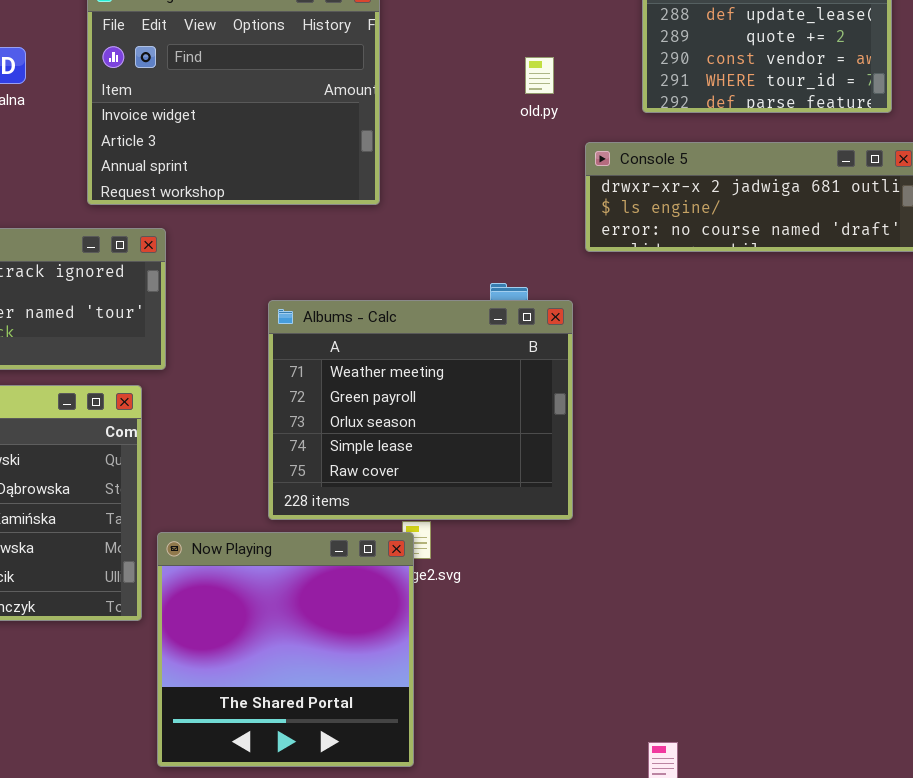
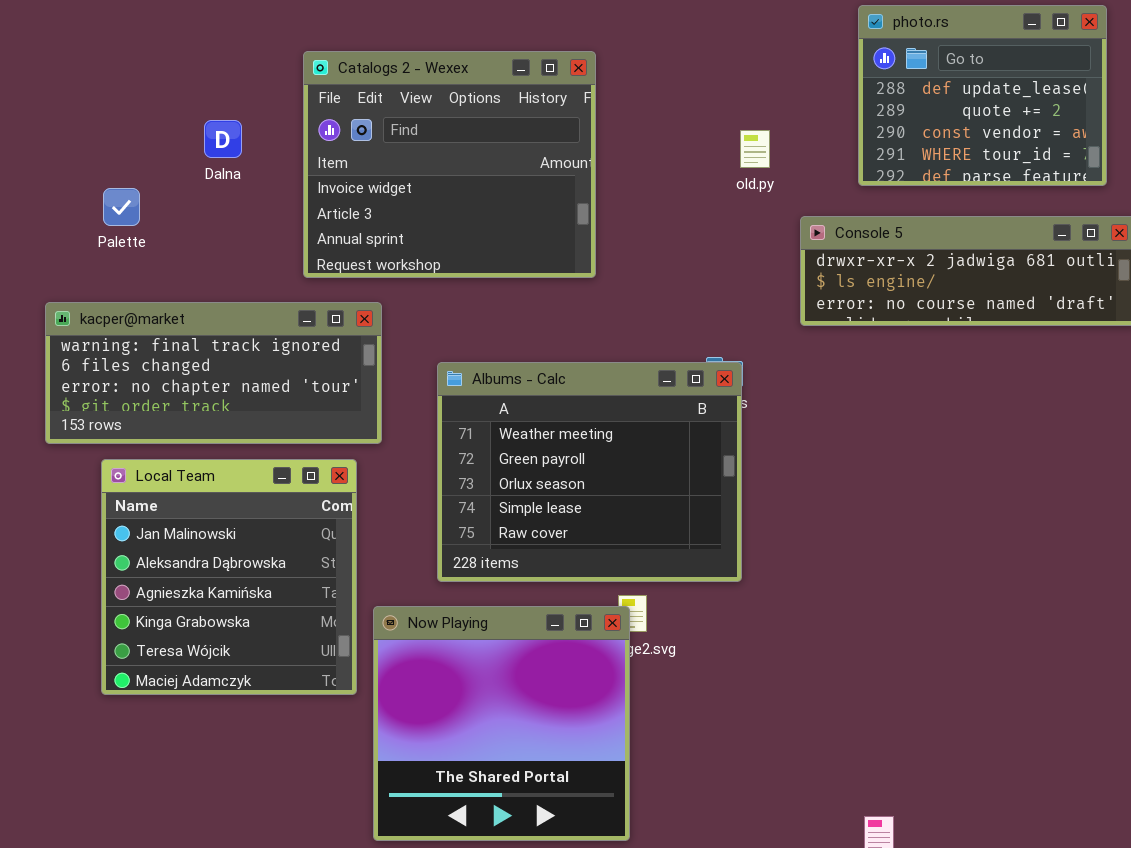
Albums - Calc: [268,300,573,520] -> [437,362,742,582], moved

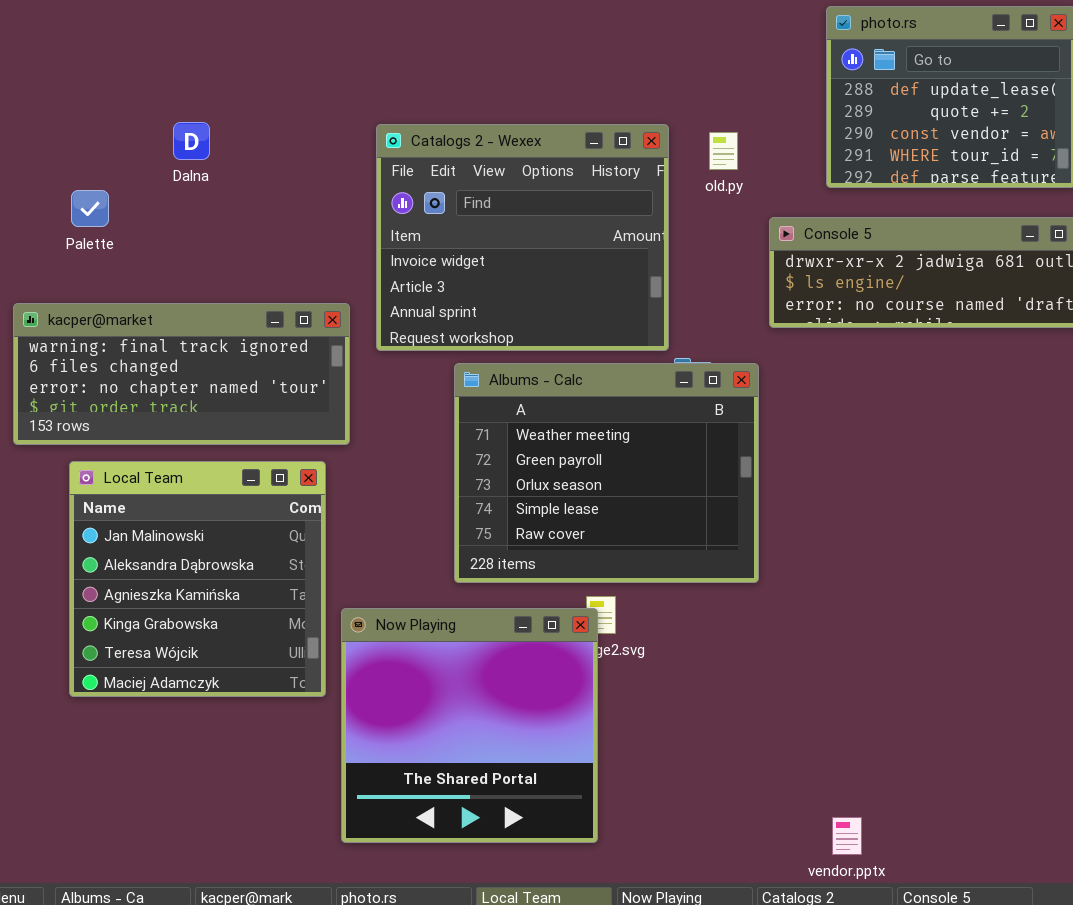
Catalogs 2 - Wexex: [303,51,596,278] -> [376,124,669,351], moved
Albums - Calc: [437,362,742,582] -> [454,363,759,583], moved

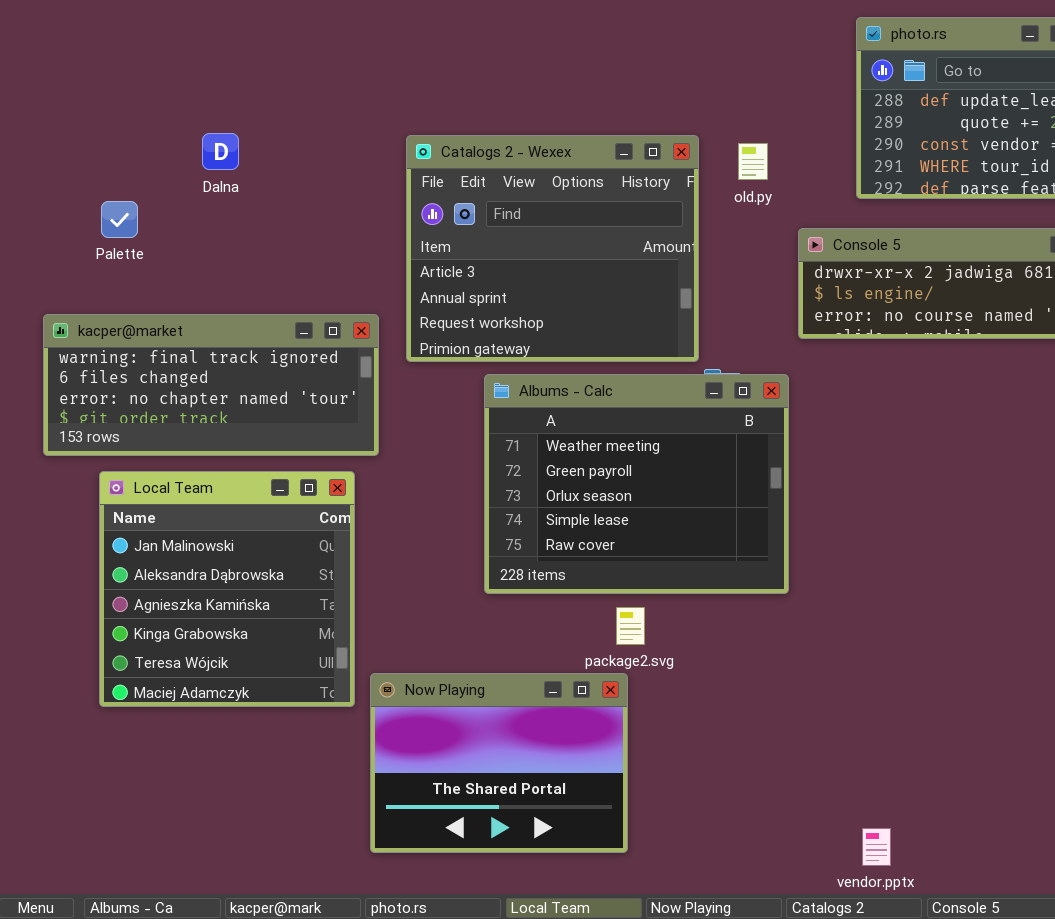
Catalogs 2 - Wexex: [376,124,669,351] -> [406,135,699,362], scrolled down 1 row
Now Playing: [341,608,598,843] -> [370,673,628,853], resized

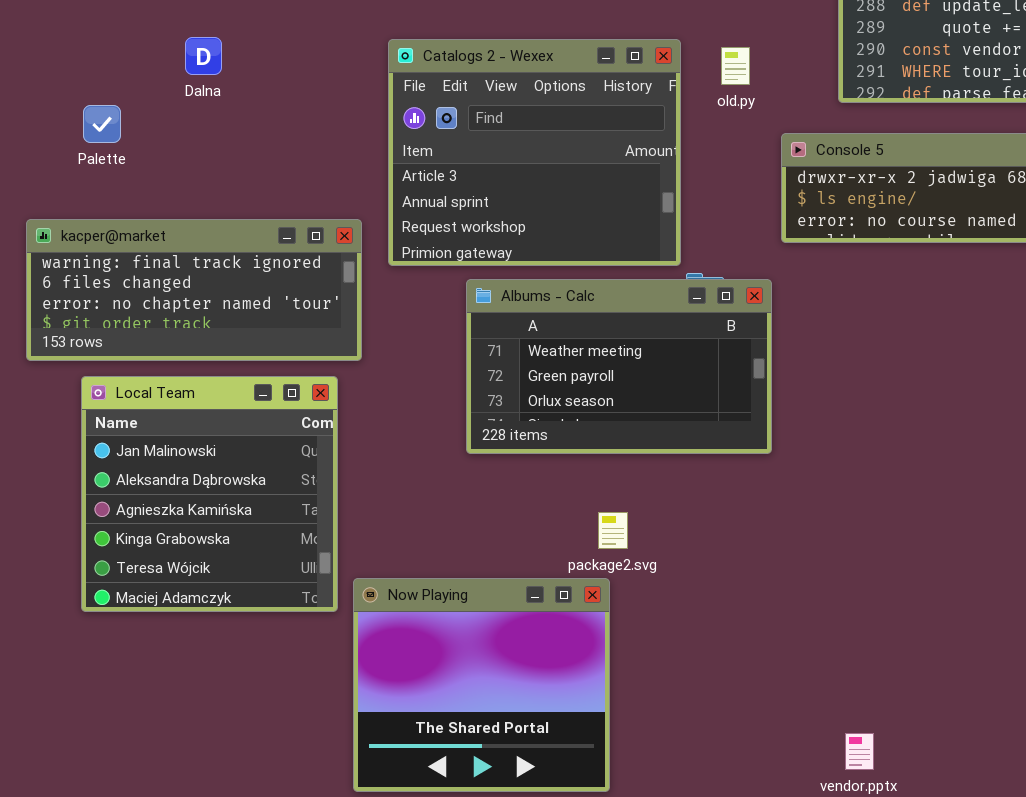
Albums - Calc: [484,374,789,594] -> [466,279,772,454], resized
Now Playing: [370,673,628,853] -> [353,578,610,792], resized

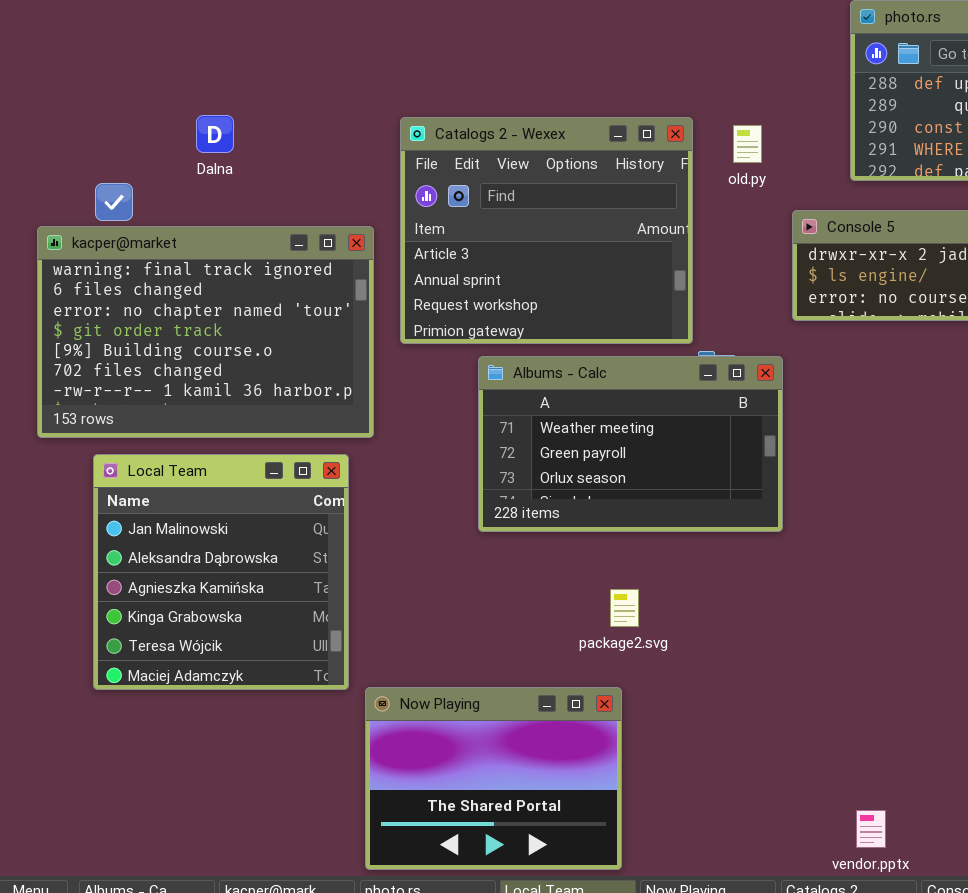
kacper@market: [26,219,362,361] -> [37,226,374,438], resized
Now Playing: [353,578,610,792] -> [365,687,622,870], resized

